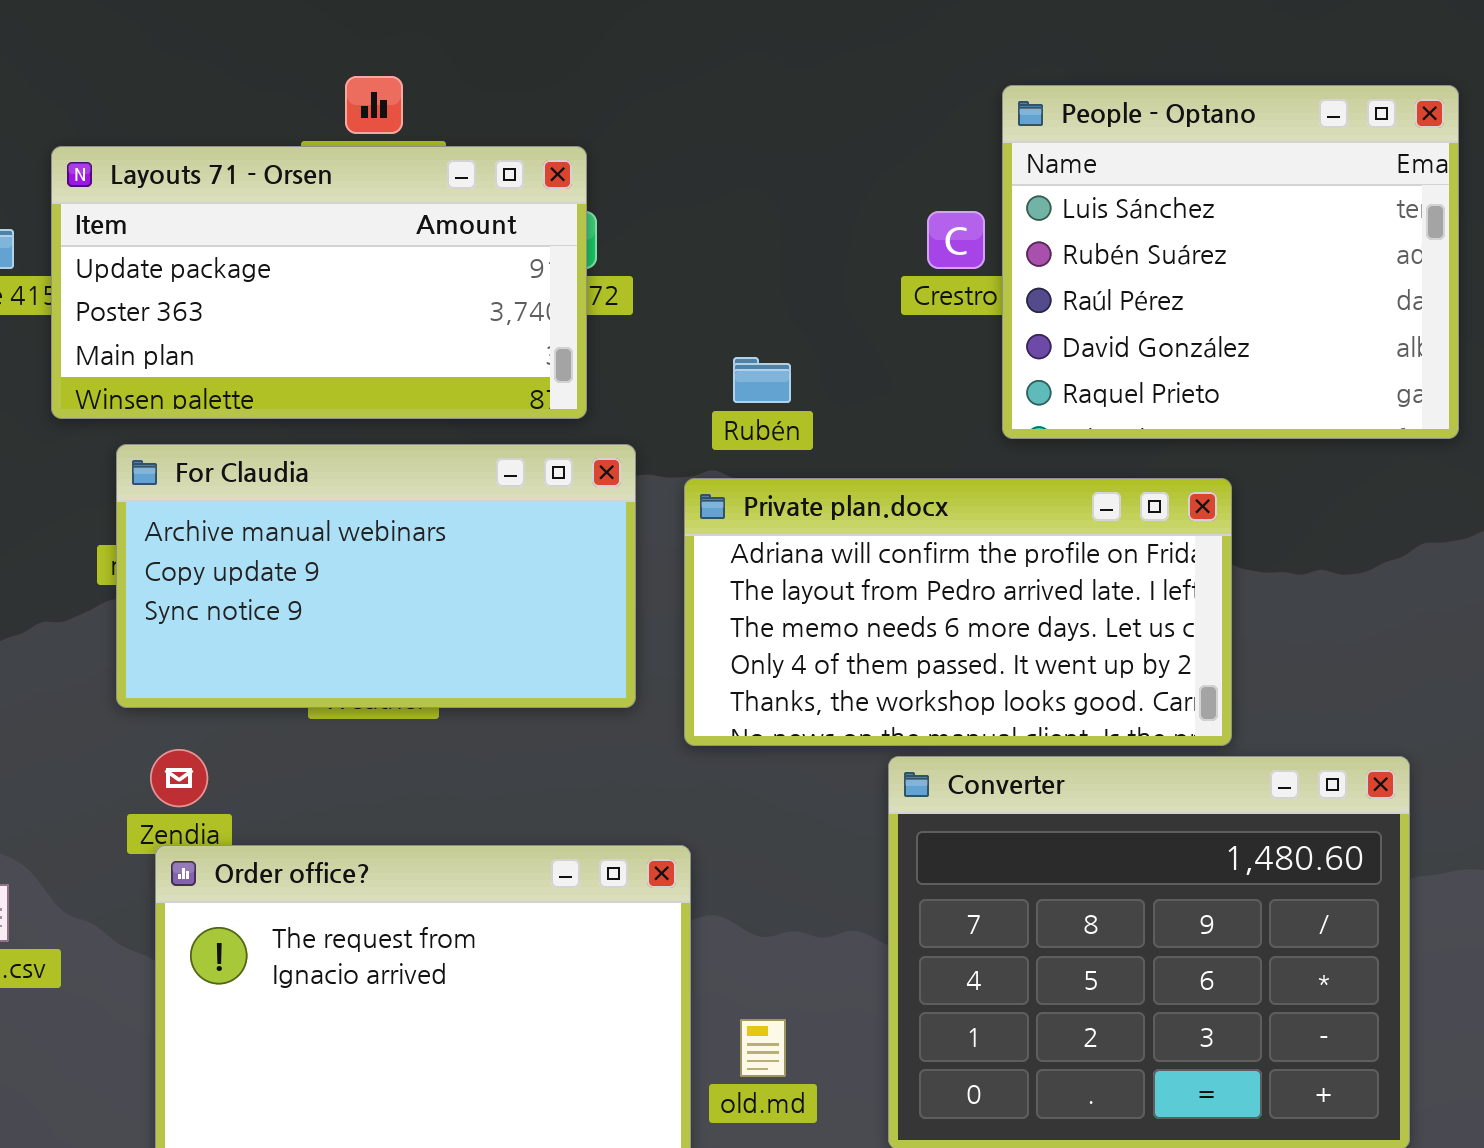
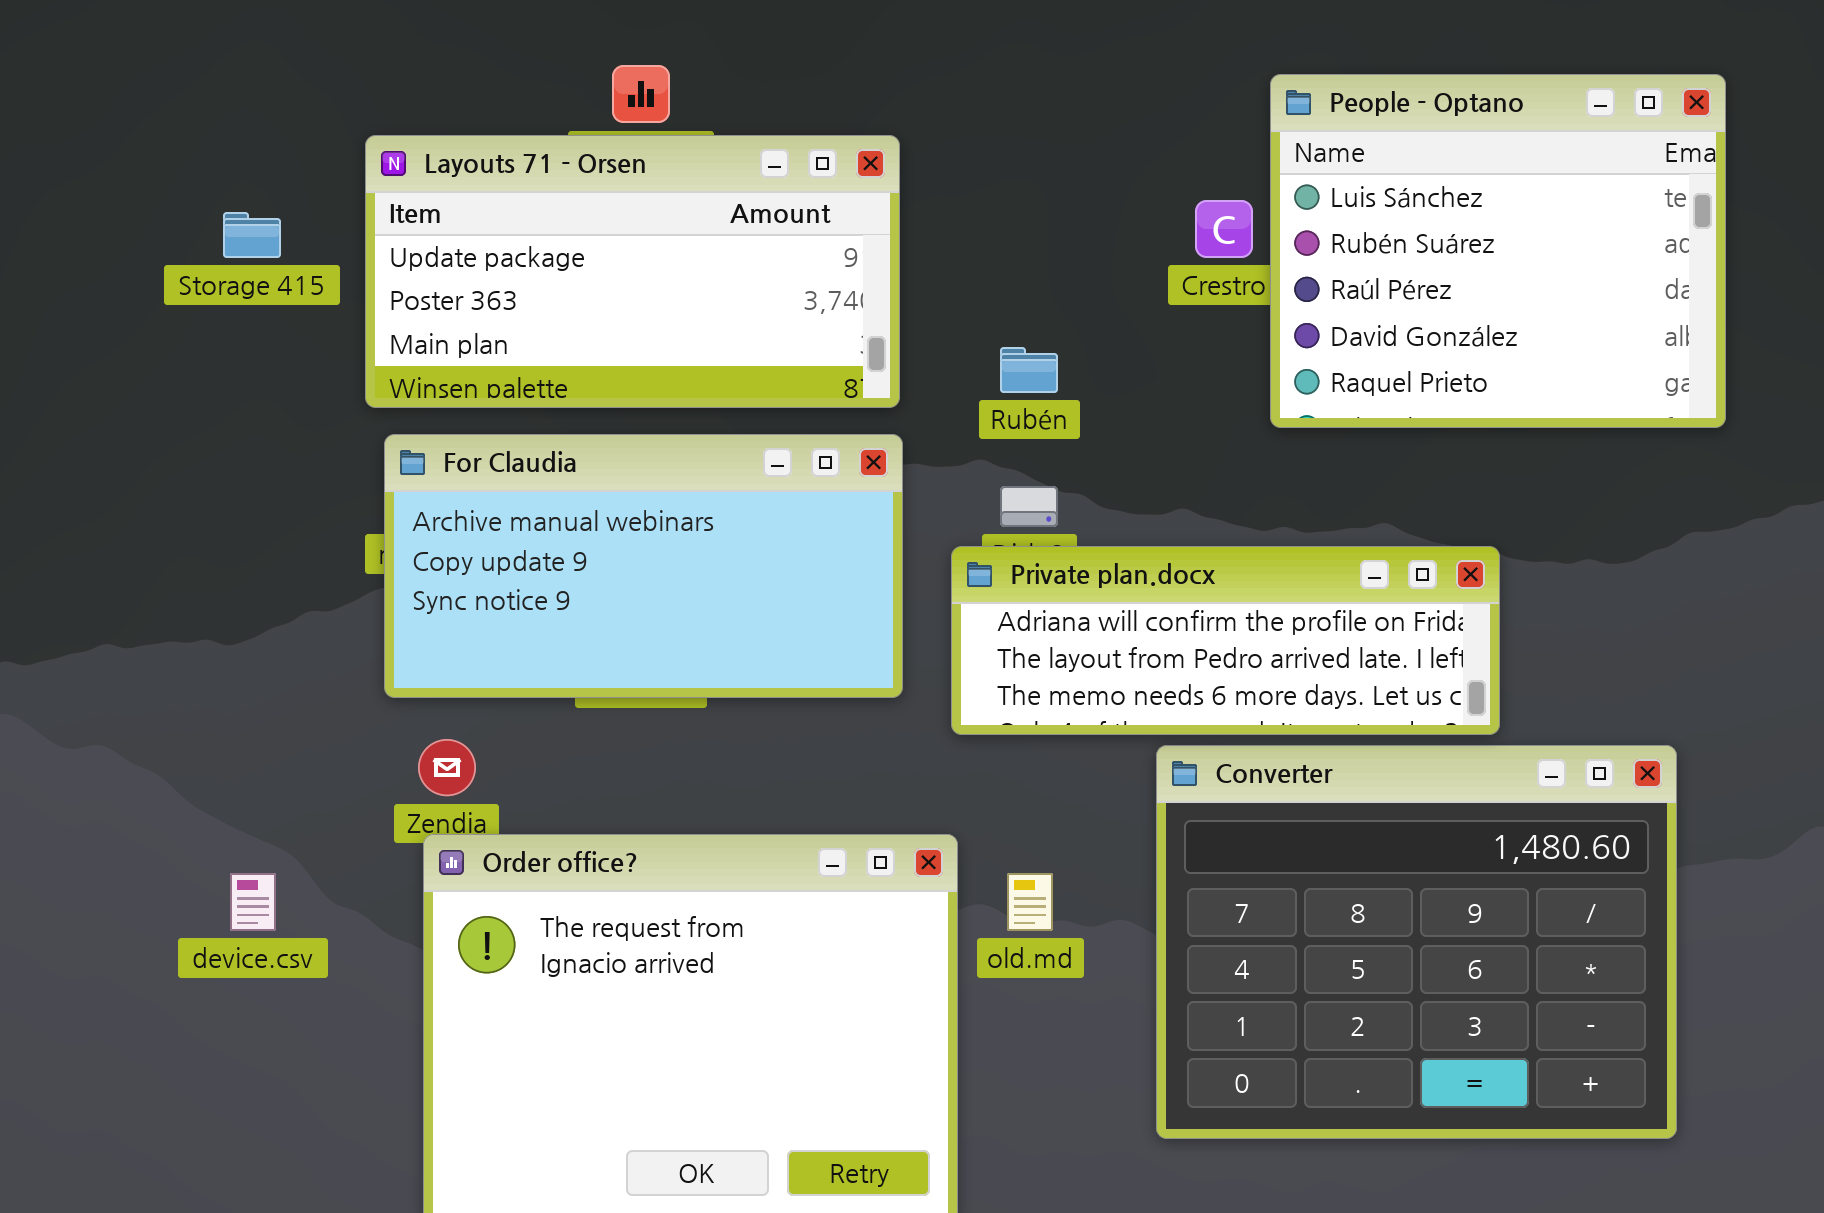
Layouts 71 - Orsen: [51,146,587,419] -> [365,135,900,408], moved
Private plan.docx: [684,478,1232,746] -> [951,546,1500,735], resized
old.md: [740,1019,786,1077] -> [1007,873,1053,931], moved

